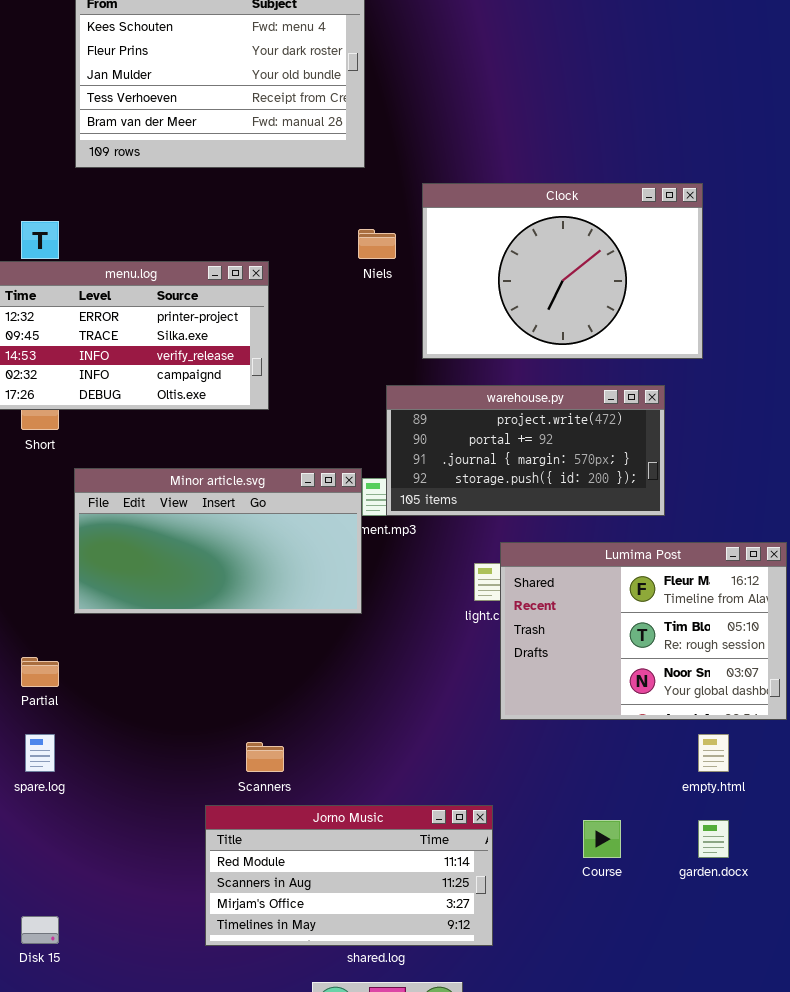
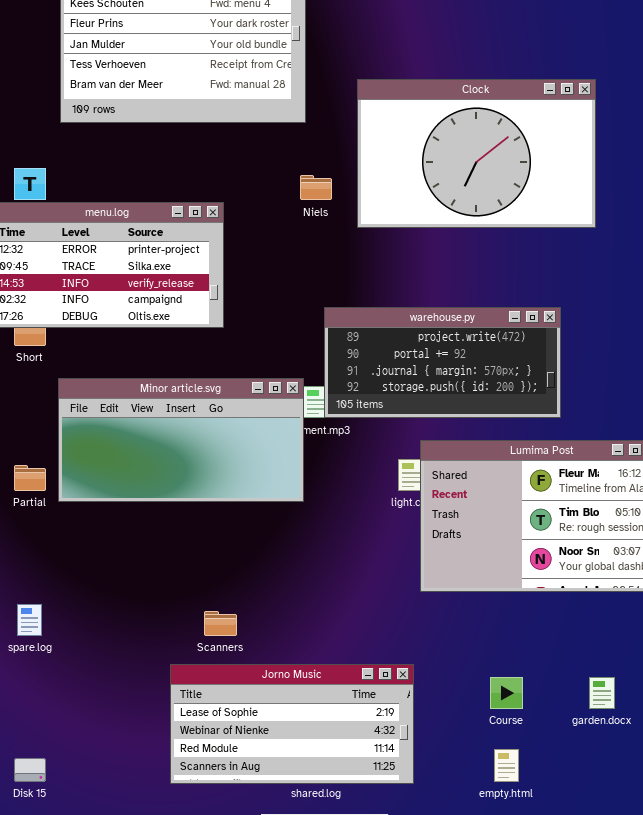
Clock: [422,183,703,359] -> [357,79,596,228], moved
Partial: [21,657,59,687] -> [14,465,46,491], moved
empty.html: [698,734,729,772] -> [494,749,519,782], moved
Jorno Music: [205,805,493,946] -> [170,664,414,784], scrolled up 2 rows

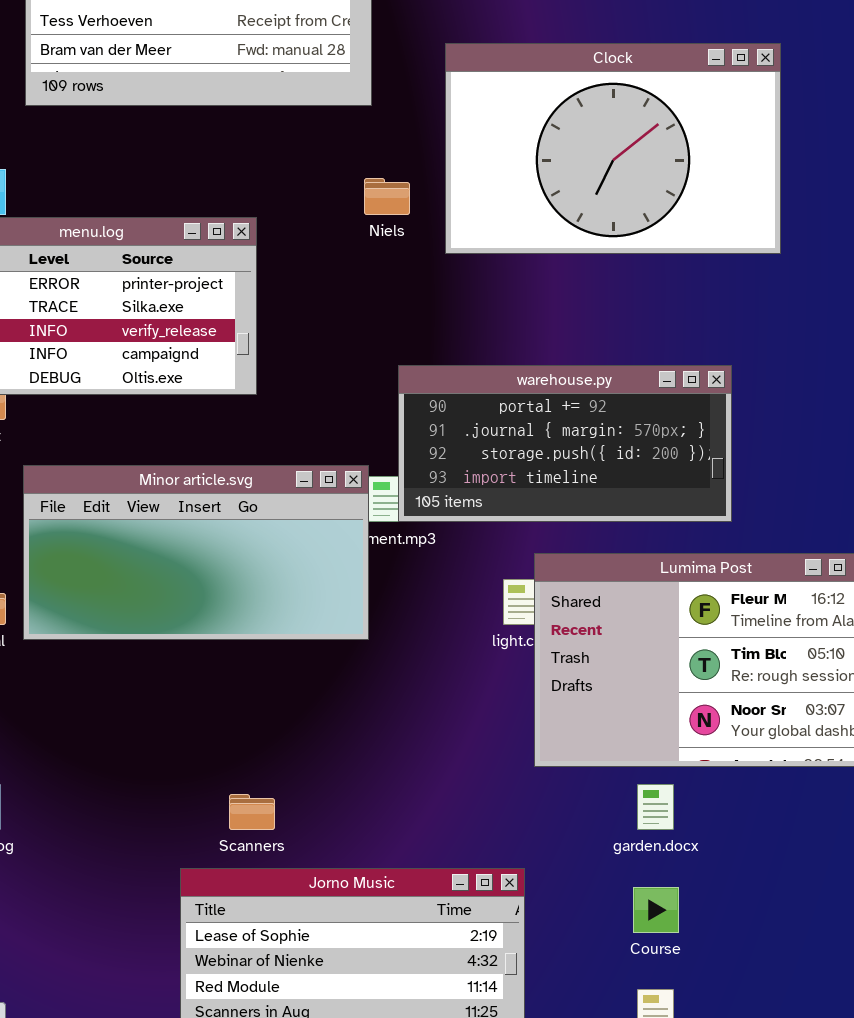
warehouse.py: [324,307,561,418] -> [398,365,732,522], scrolled down 1 row
garden.docx: [589,677,615,709] -> [637,784,674,830], moved

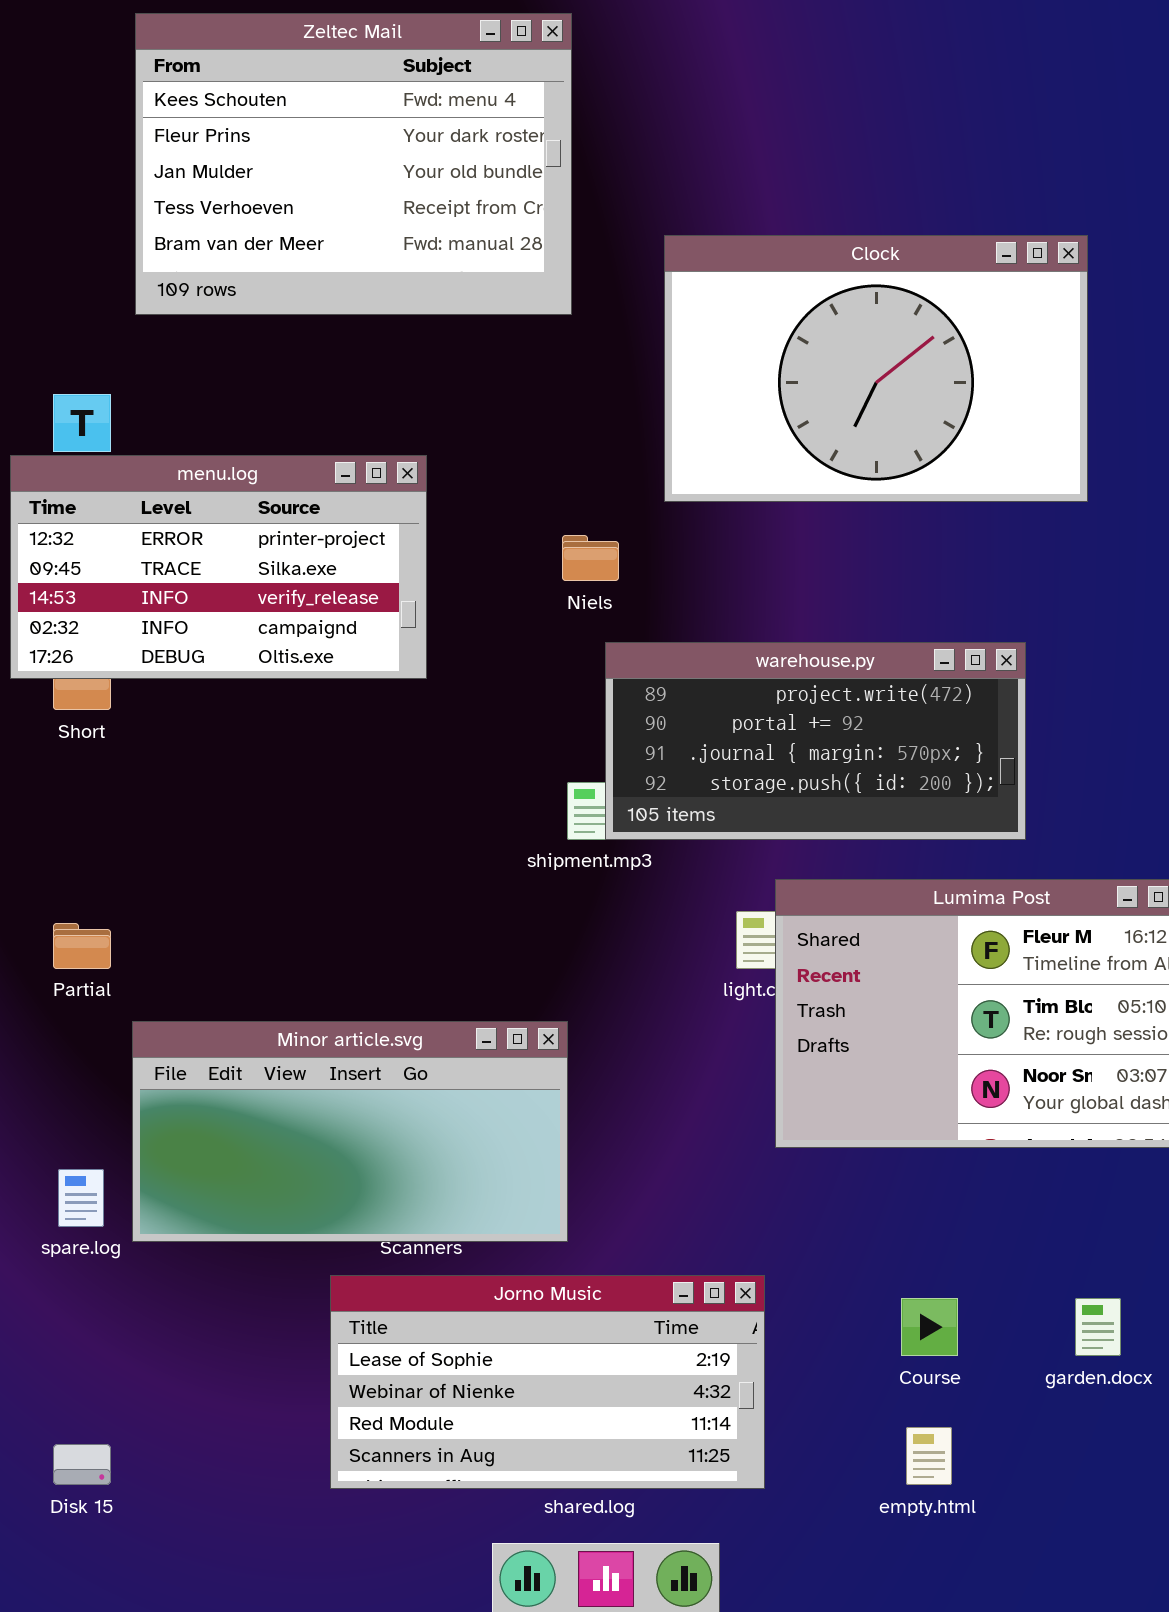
Niels: [364,178,410,215] -> [562,535,619,581], moved
warehouse.py: [398,365,732,522] -> [605,642,1026,840], scrolled up 1 row
Minor article.svg: [23,465,369,640] -> [132,1021,568,1242], moved
garden.docx: [637,784,674,830] -> [1075,1298,1121,1356], moved

